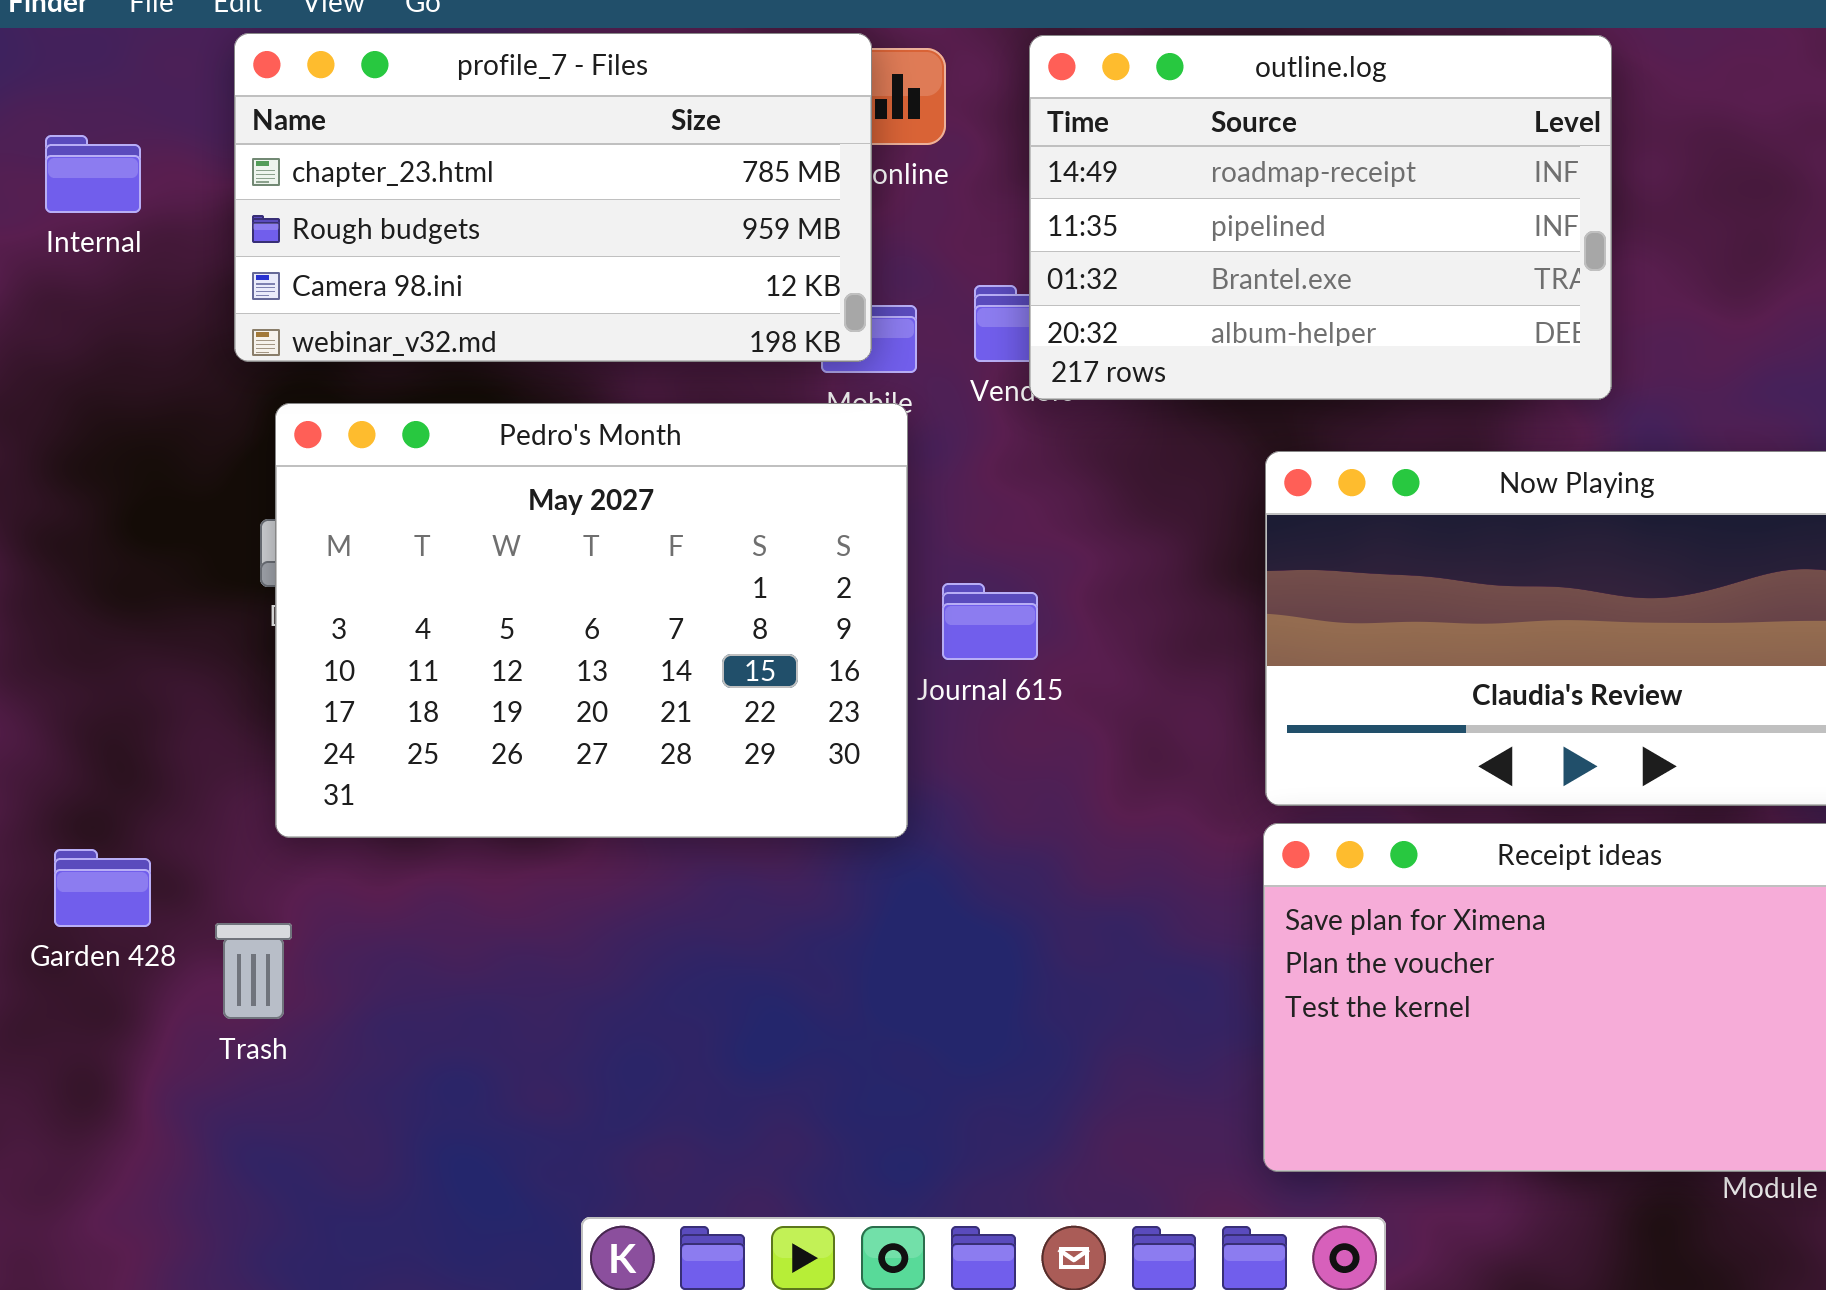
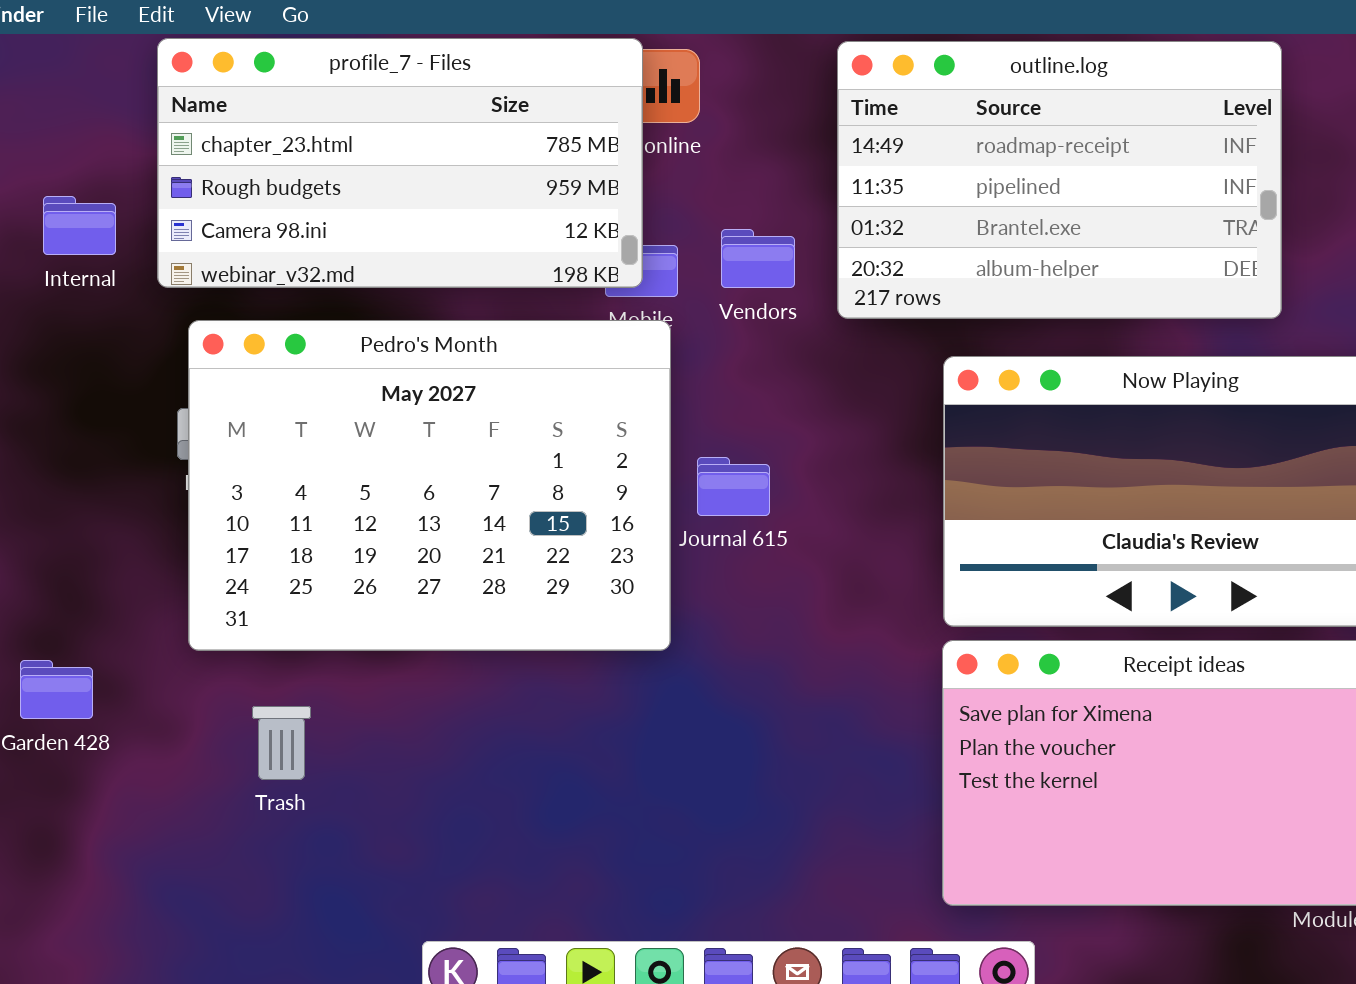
outline.log: [1029,35,1612,400] -> [837,41,1282,319], moved
Internal: [45,135,141,213] -> [43,196,116,255], moved
Trash: [215,923,292,1019] -> [252,706,311,780], moved

